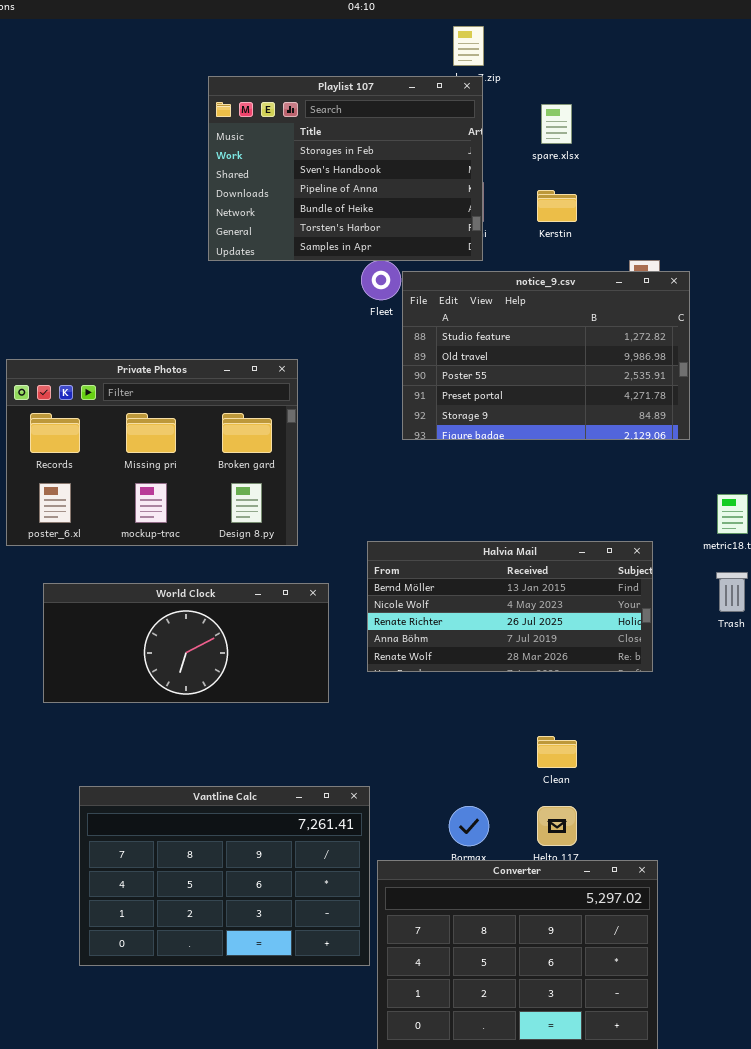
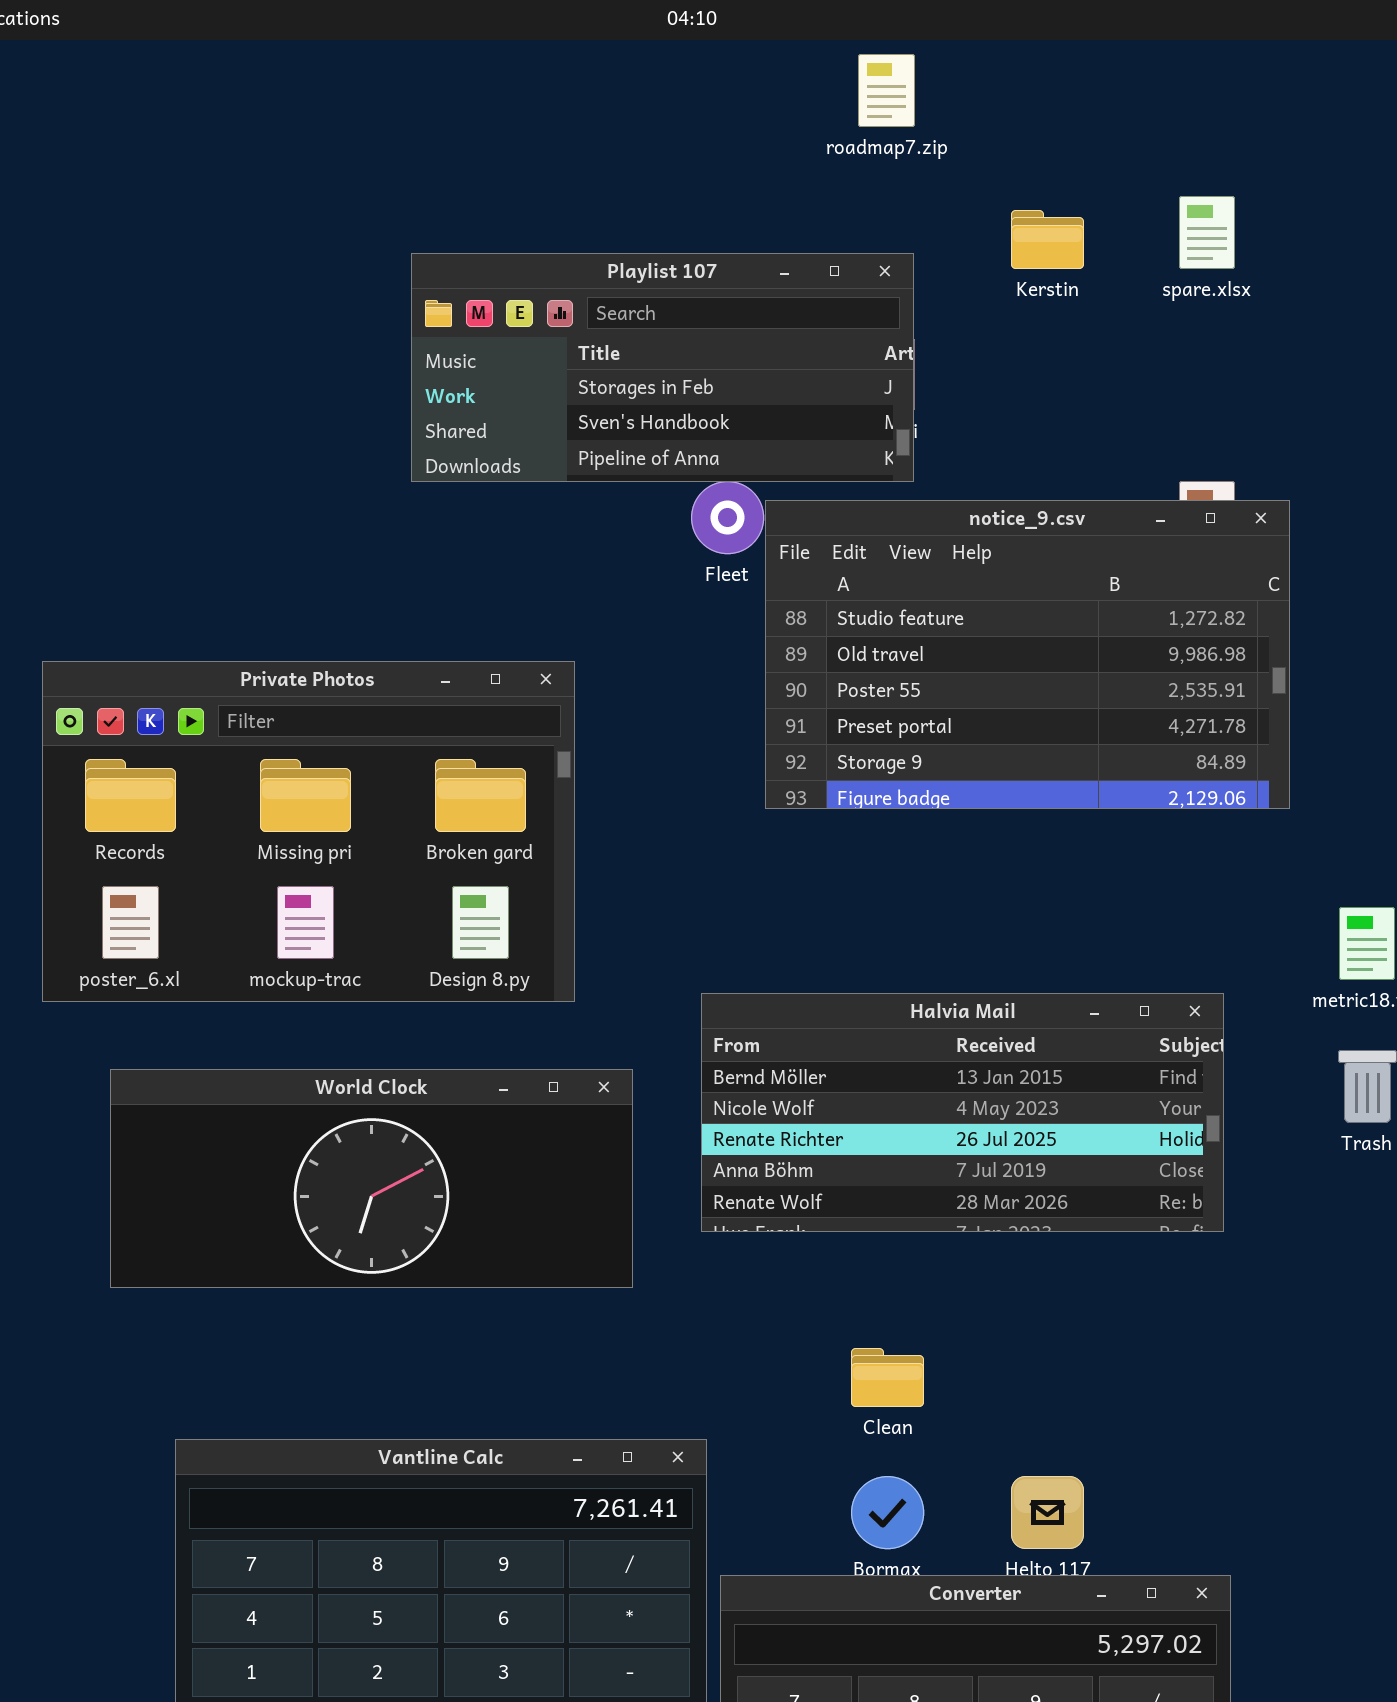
Playlist 107: [208,76,483,261] -> [411,253,914,482], resized
spare.xlsx: [541,104,572,144] -> [1179,196,1235,269], moved
Kerstin: [537,190,577,222] -> [1011,210,1084,269], moved
Clean: [537,736,577,768] -> [851,1348,924,1407], moved

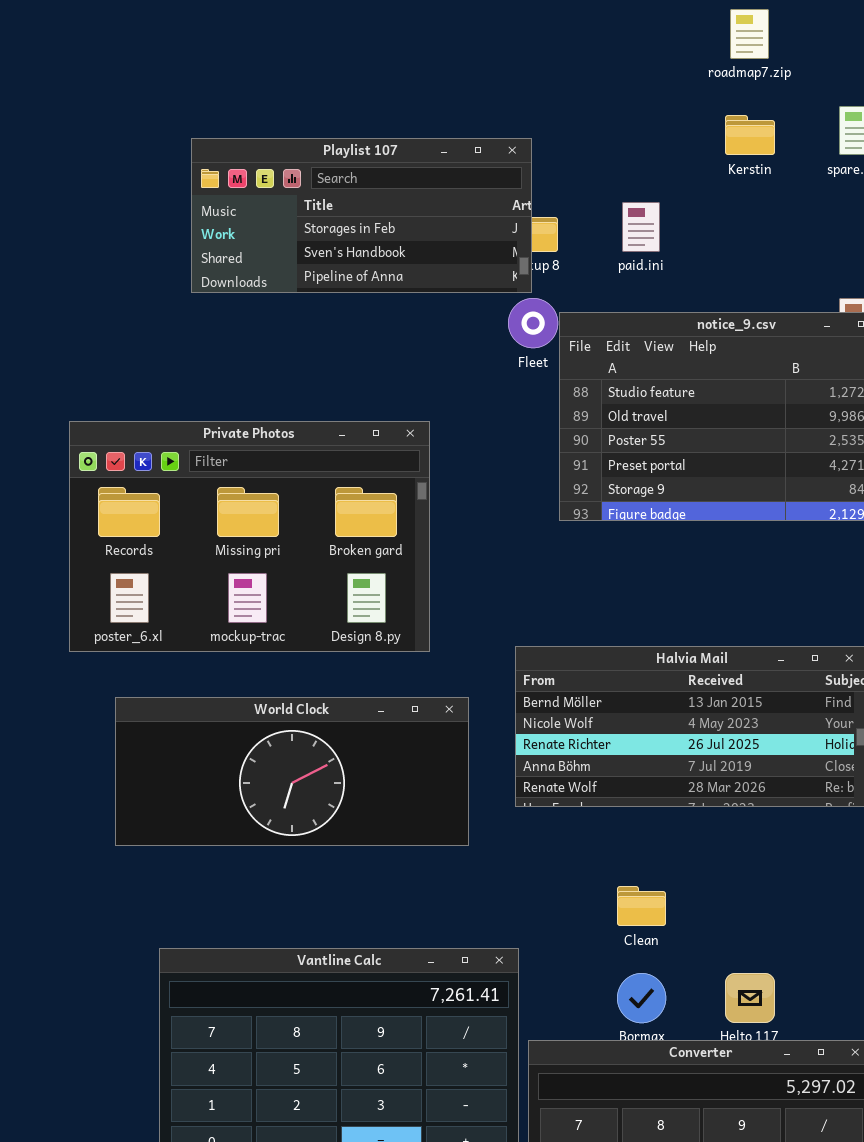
roadmap7.zip: [858,54,915,127] -> [730,9,769,59], moved
Playlist 107: [411,253,914,482] -> [191,138,532,293], moved

